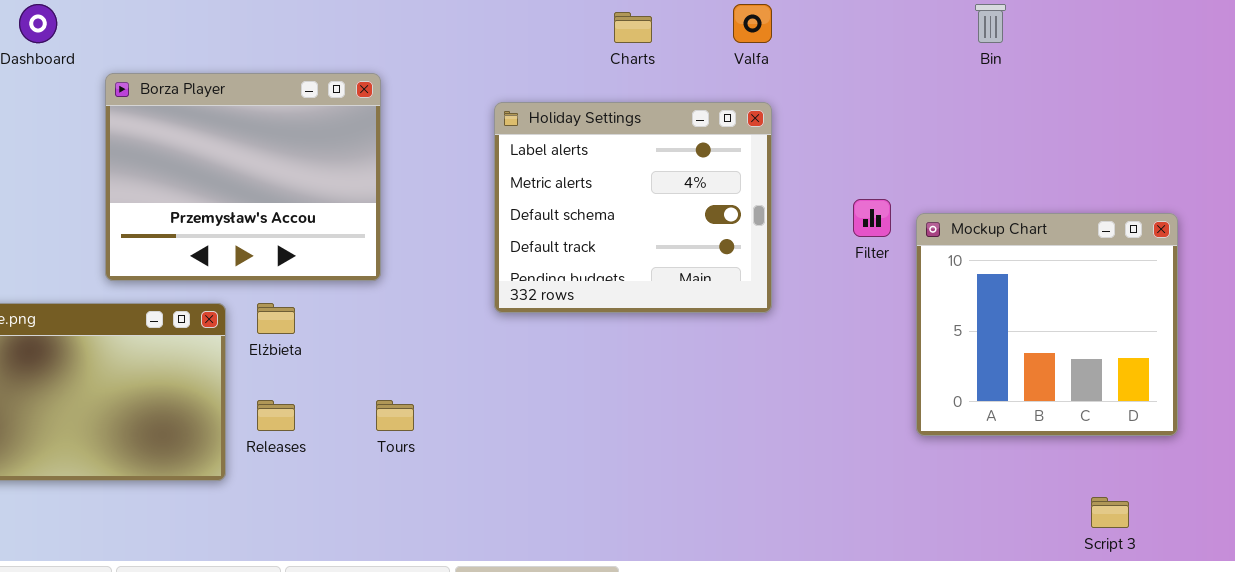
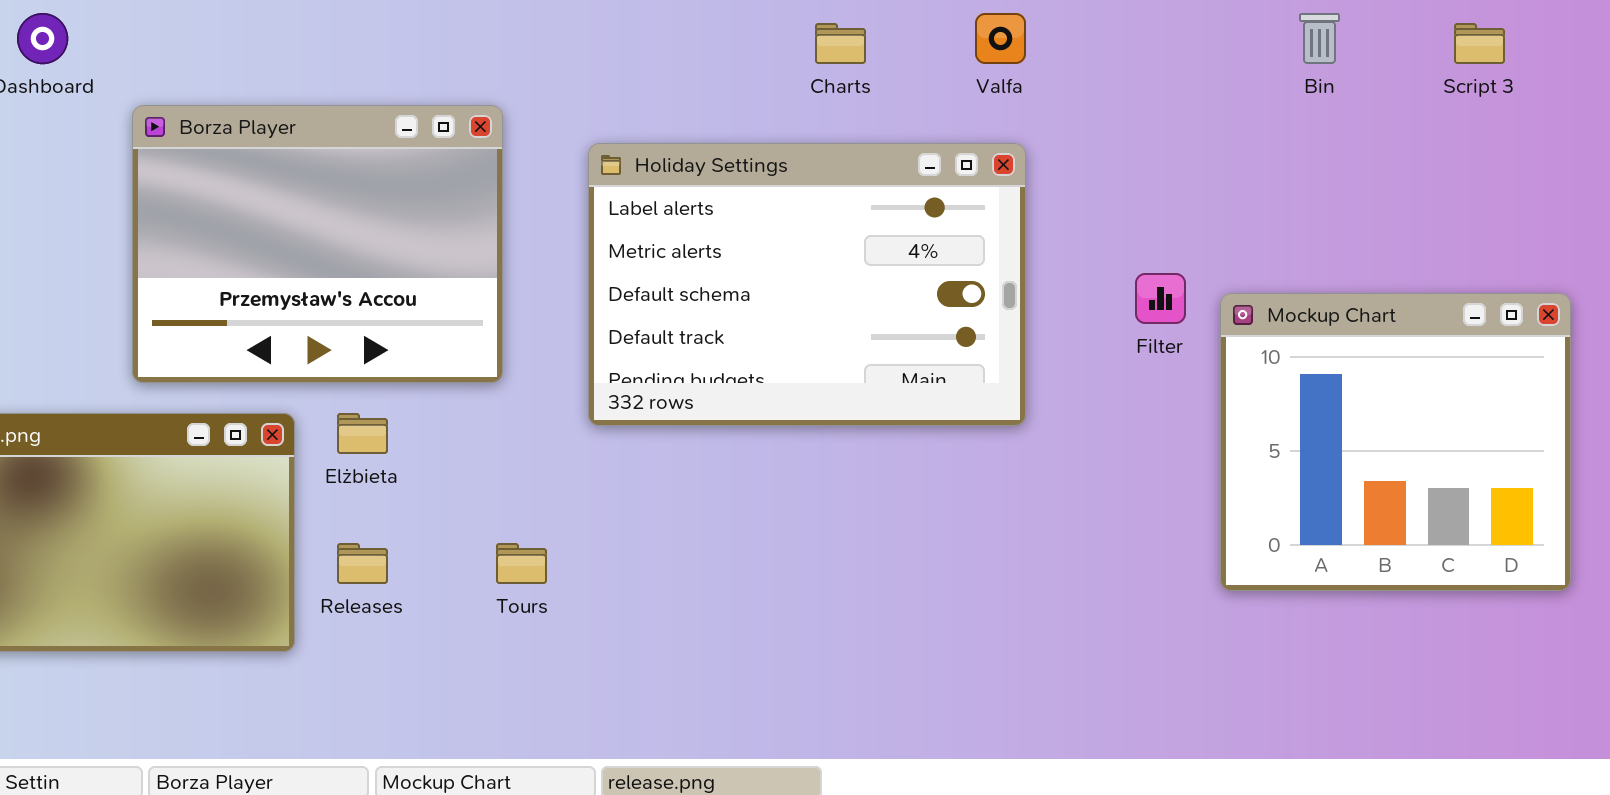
Holiday Settings: [494,102,772,313] -> [588,143,1026,426], resized
Script 3: [1091,497,1129,528] -> [1454,23,1505,64], moved

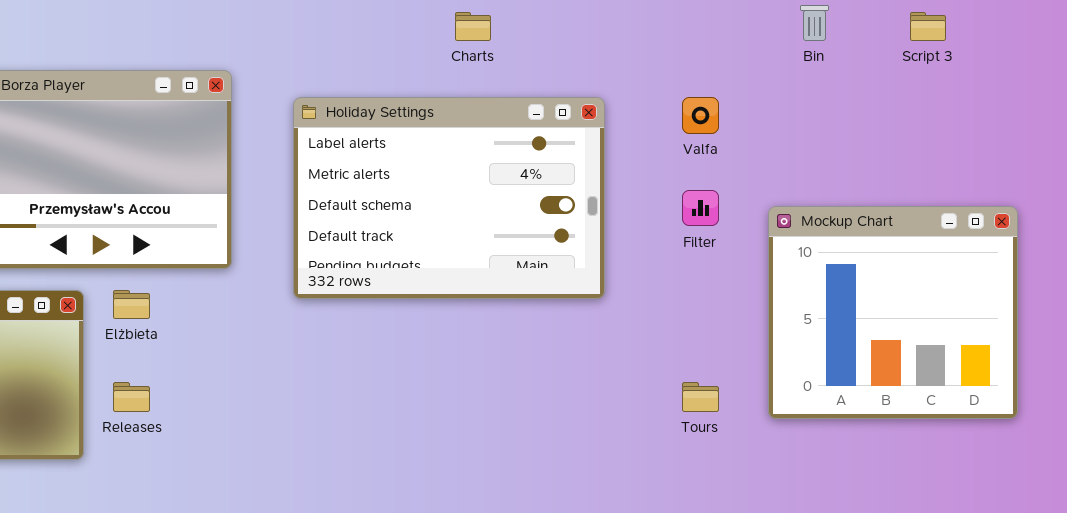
Valfa: [975,13,1026,64] -> [682,97,719,134], moved
Mockup Chart: [1220,293,1571,591] -> [768,206,1018,419], moved
Tours: [496,543,547,584] -> [682,382,719,412], moved

